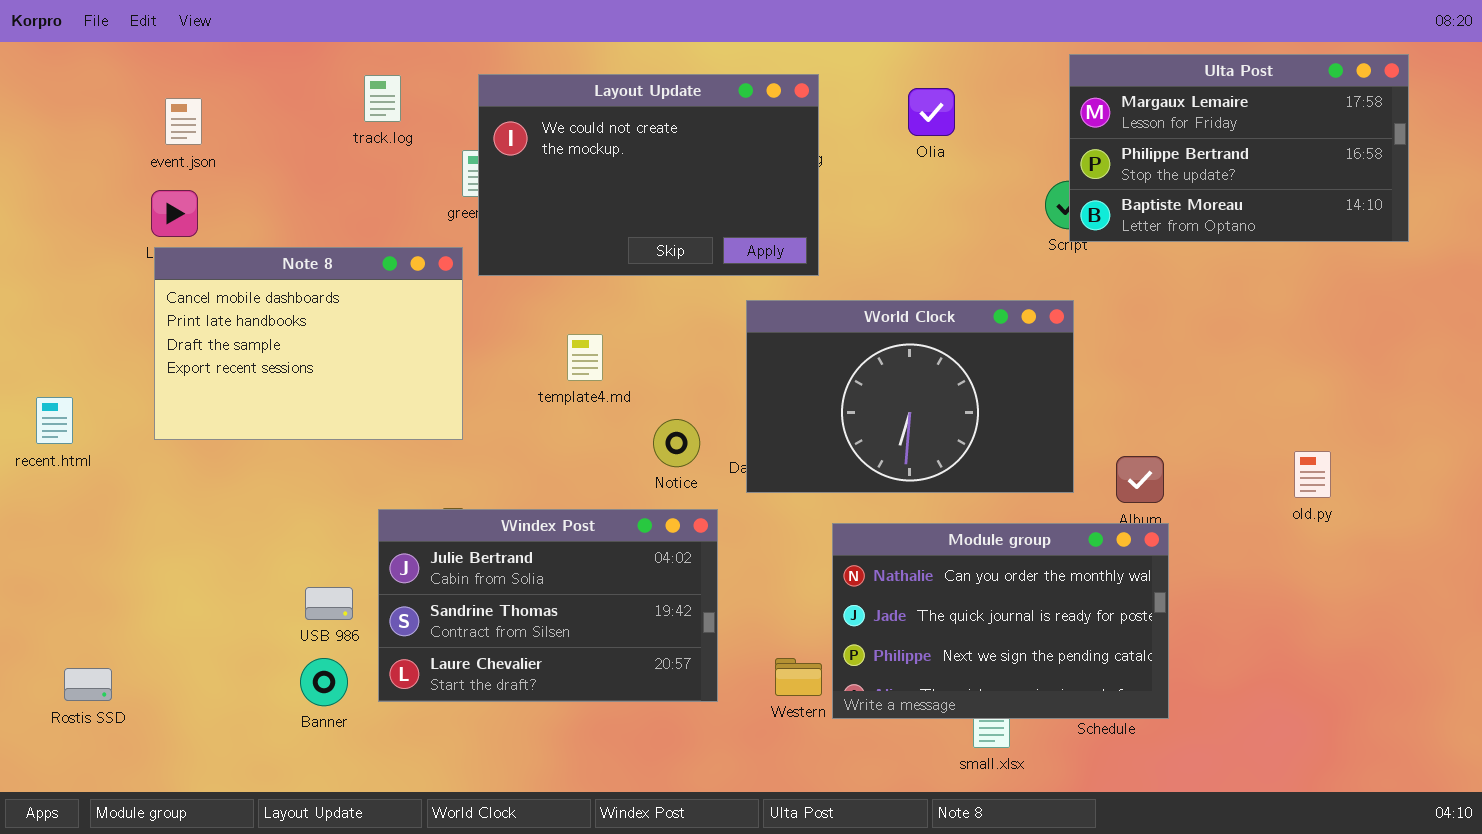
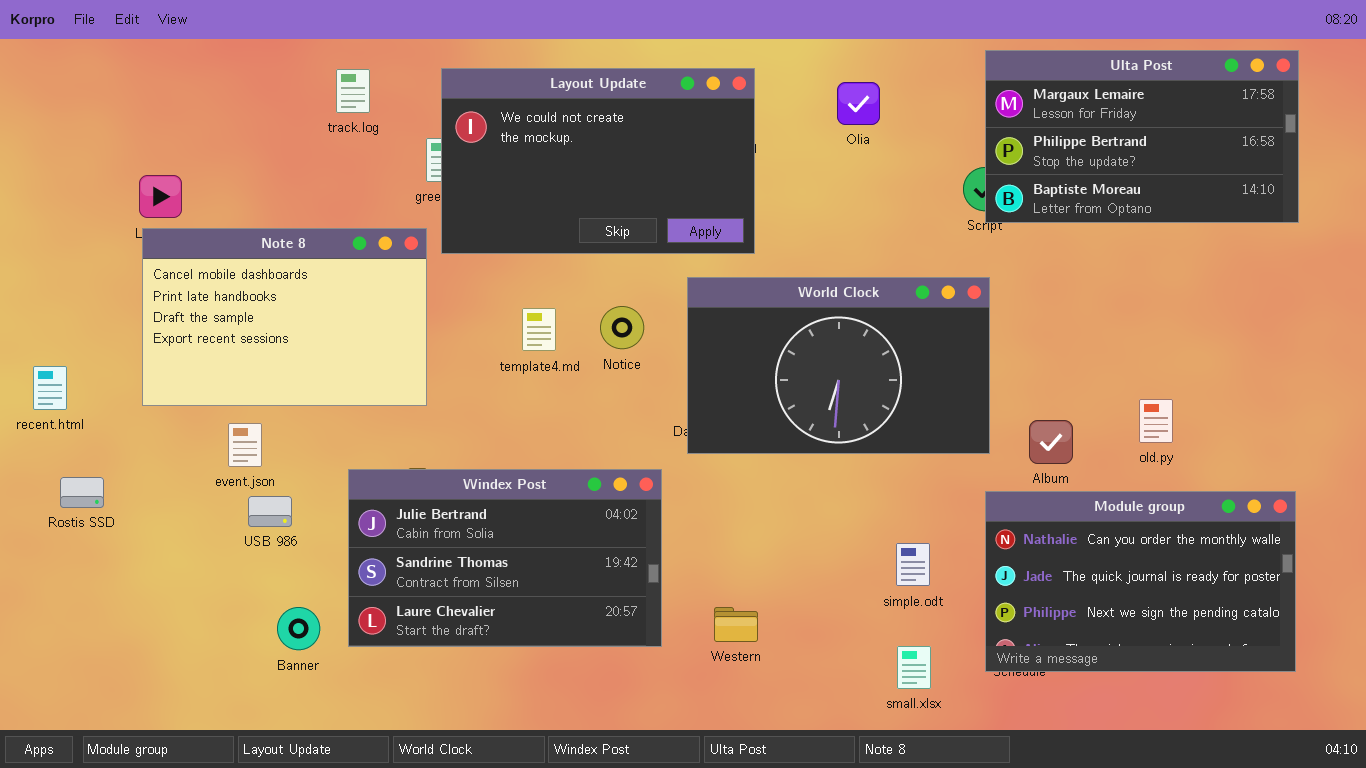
event.json: [165,98,202,145] -> [228,423,262,467], moved
Notice: [653,419,700,467] -> [600,306,644,349], moved
old.py: [1294,451,1331,498] -> [1139,399,1173,443], moved
Module group: [832,523,1169,719] -> [985,491,1296,672], moved
USB 986: [305,587,353,620] -> [248,496,292,527], moved
Rostis SSD: [64,668,112,701] -> [60,477,104,508], moved

